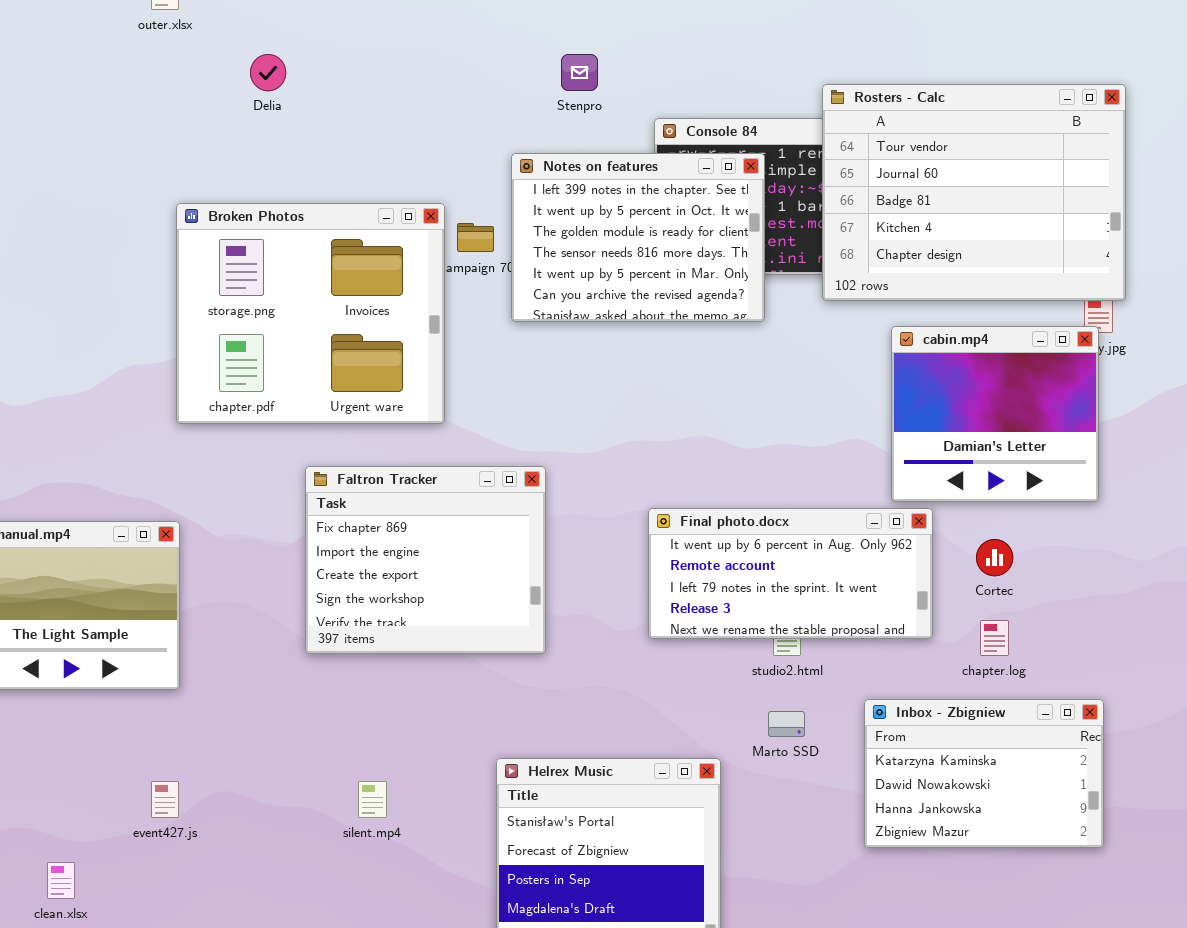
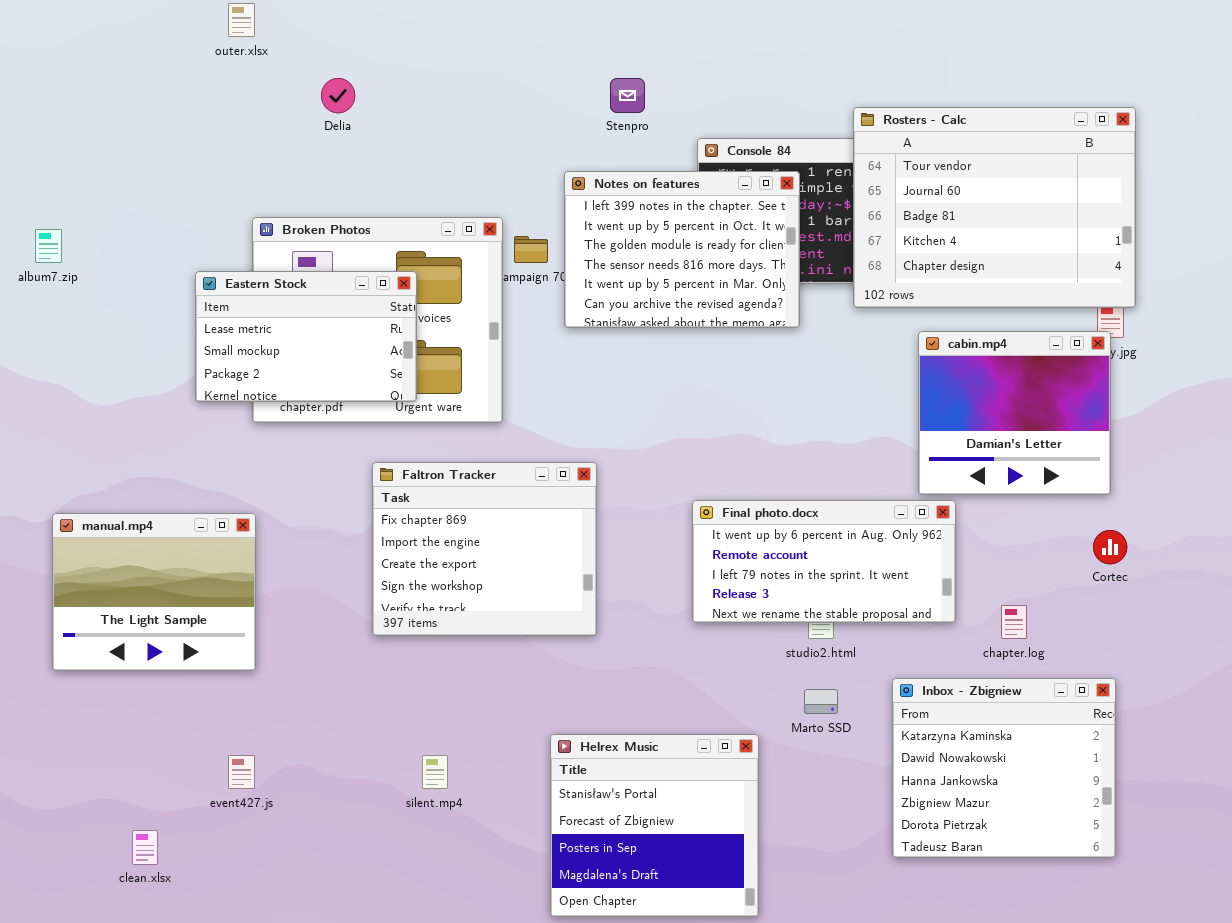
Eastern Stock: none -> [195,271,417,402], opened
Cortec: [976,539,1013,576] -> [1093,530,1127,564], moved
Inbox - Zbigniew: [864,699,1104,848] -> [892,678,1116,858], resized

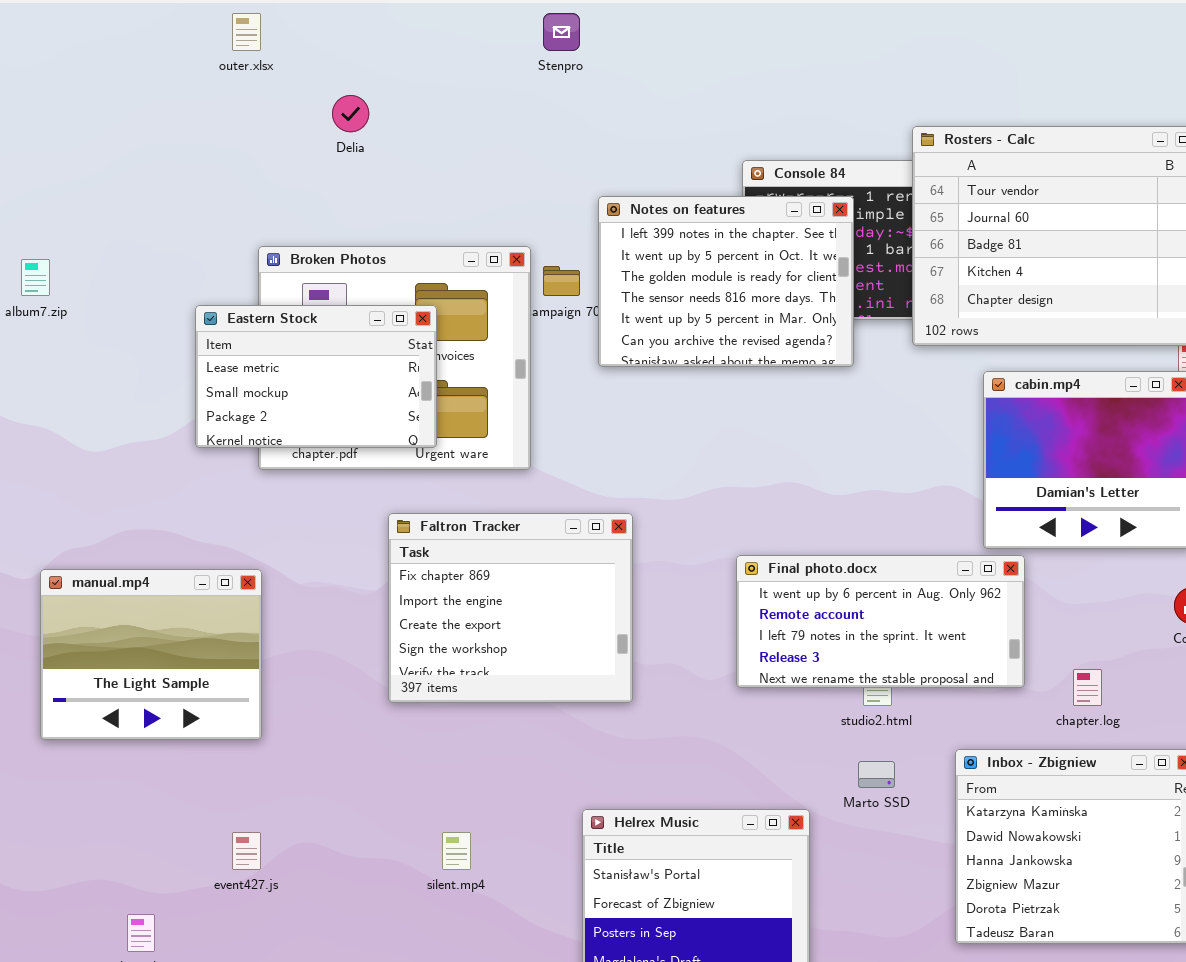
Stenpro: [610,78,645,113] -> [543,13,580,51], moved

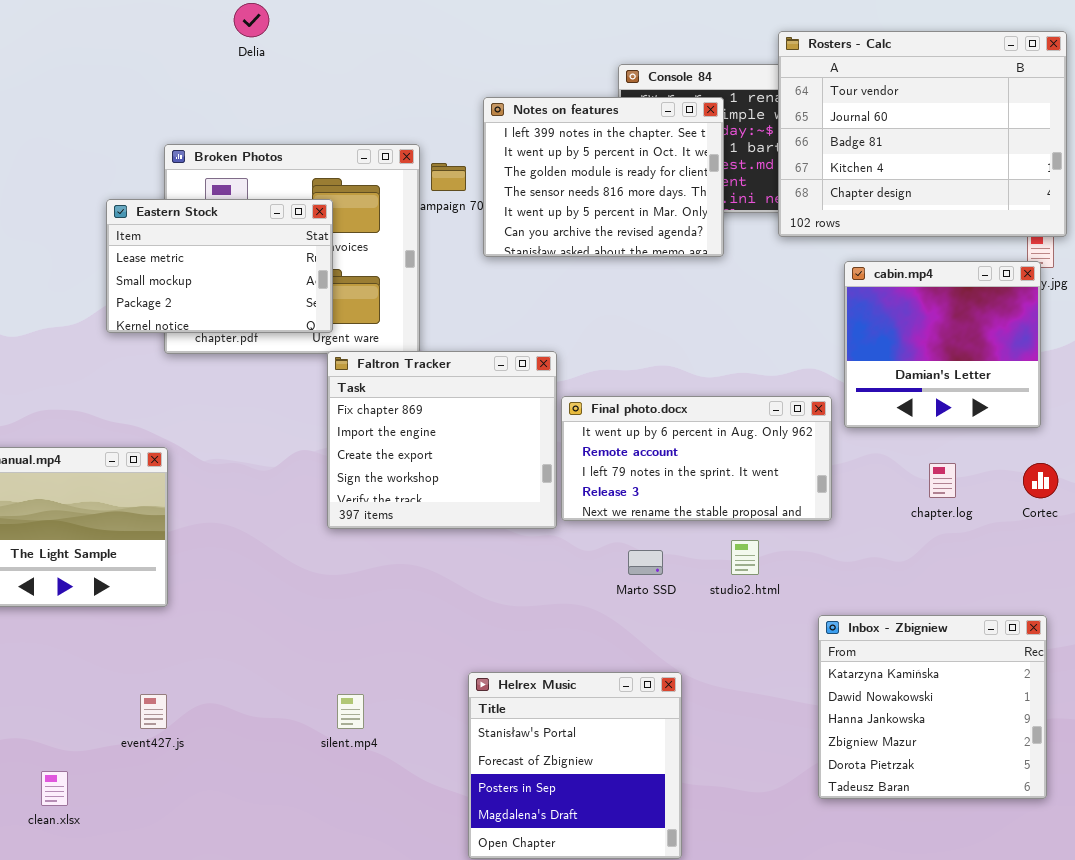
Faltron Tracker: [388,513,633,703] -> [327,351,557,529], moved
Final photo.docx: [736,555,1025,688] -> [561,396,832,521], moved
chapter.log: [1073,669,1102,706] -> [929,463,956,498], moved
Marto SSD: [858,761,895,788] -> [628,550,663,575], moved

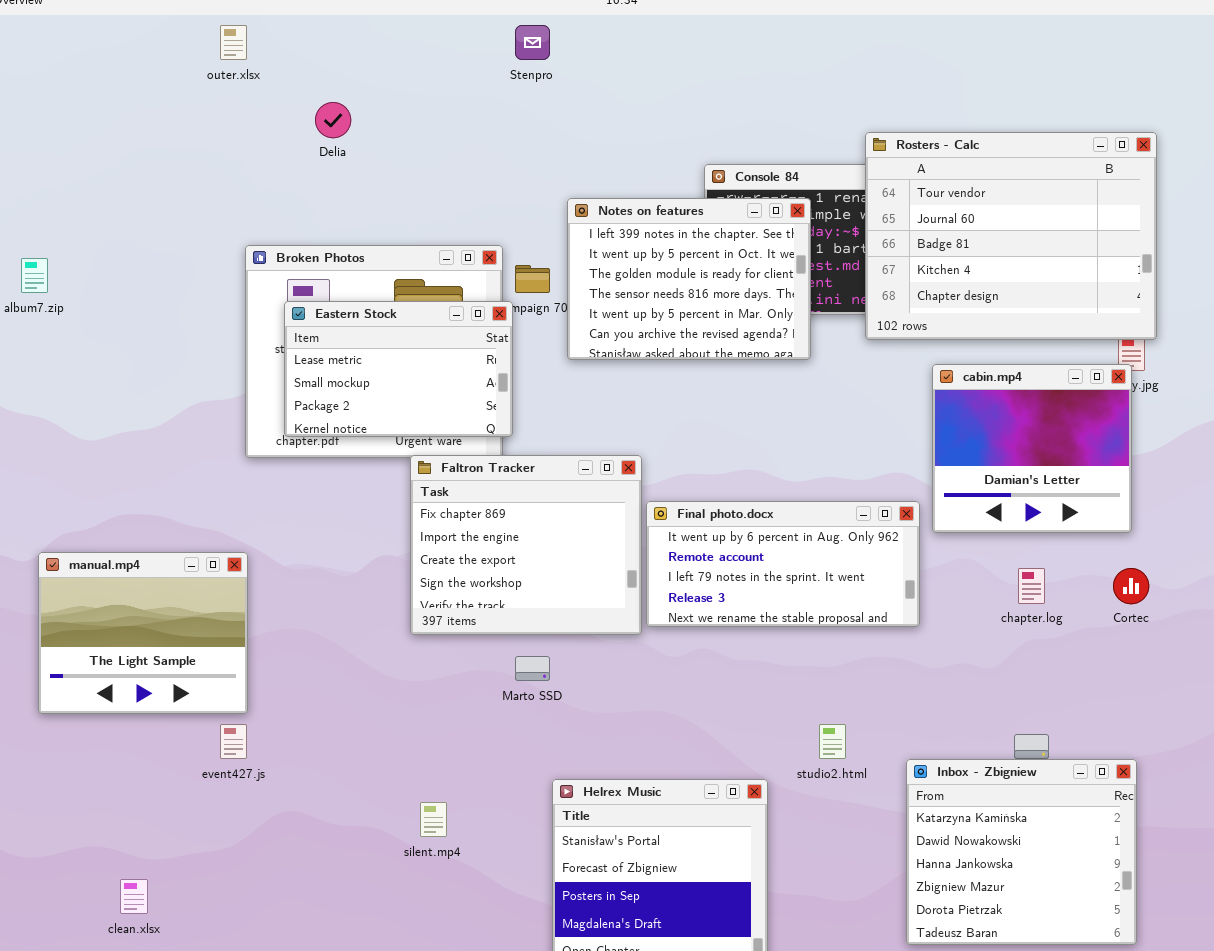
Eastern Stock: [106,199,333,333] -> [284,301,513,437], moved
studio2.html: [731,540,759,575] -> [819,724,846,759], moved
Marto SSD: [628,550,663,575] -> [515,656,550,681], moved
Inbox - Zbigniew: [818,615,1047,799] -> [906,759,1137,945], moved
event427.js: [140,694,167,729] -> [220,724,247,759], moved

